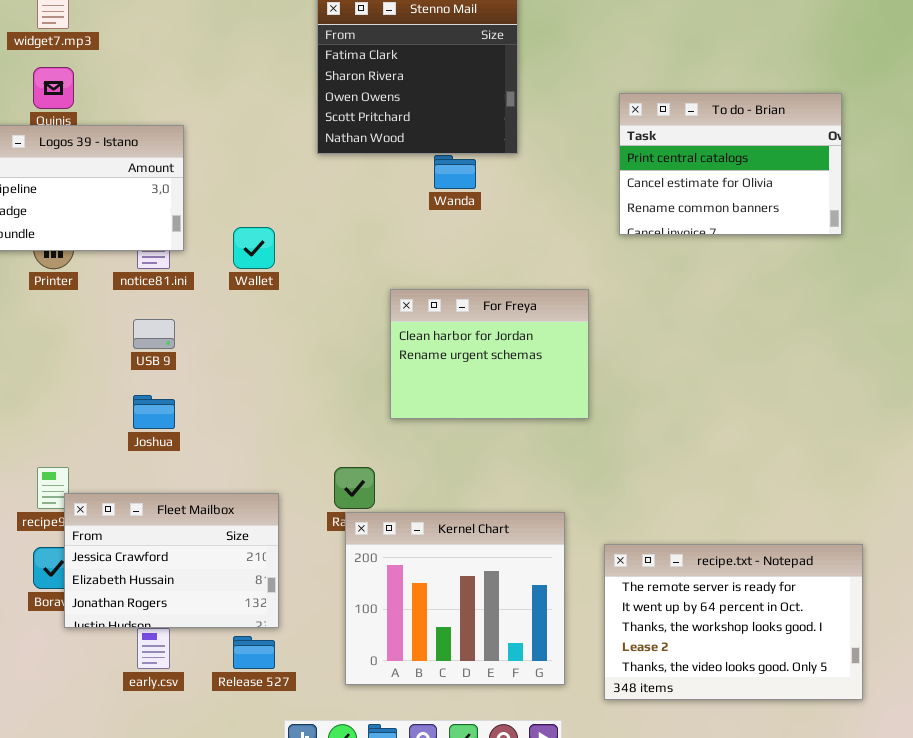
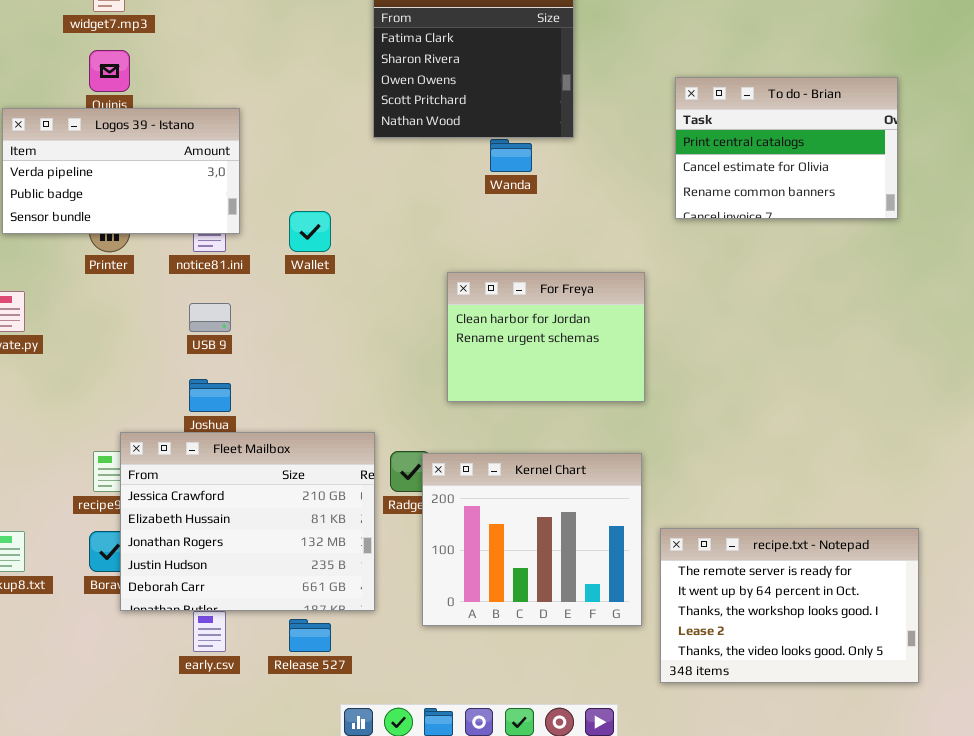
Fleet Mailbox: [64,493,279,628] -> [120,432,375,611], resized
Kernel Chart: [345,512,565,685] -> [422,453,642,626], moved

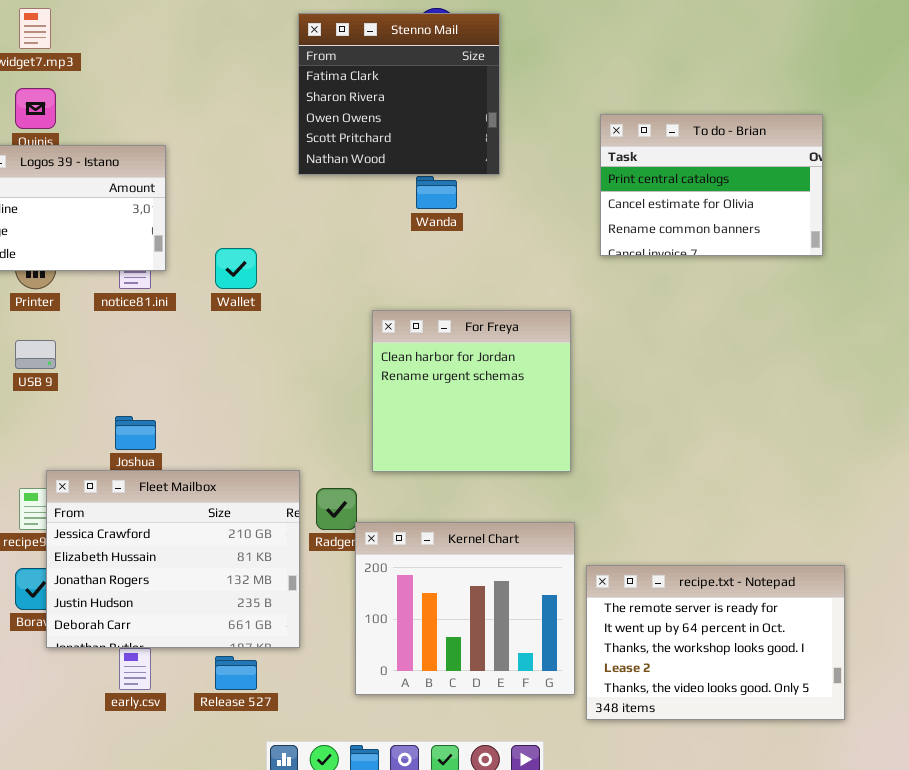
For Freya: [447,272,645,402] -> [372,310,571,472], resized
USB 9: [189,303,231,332] -> [15,340,56,369], moved
Kernel Chart: [422,453,642,626] -> [355,522,575,695], moved

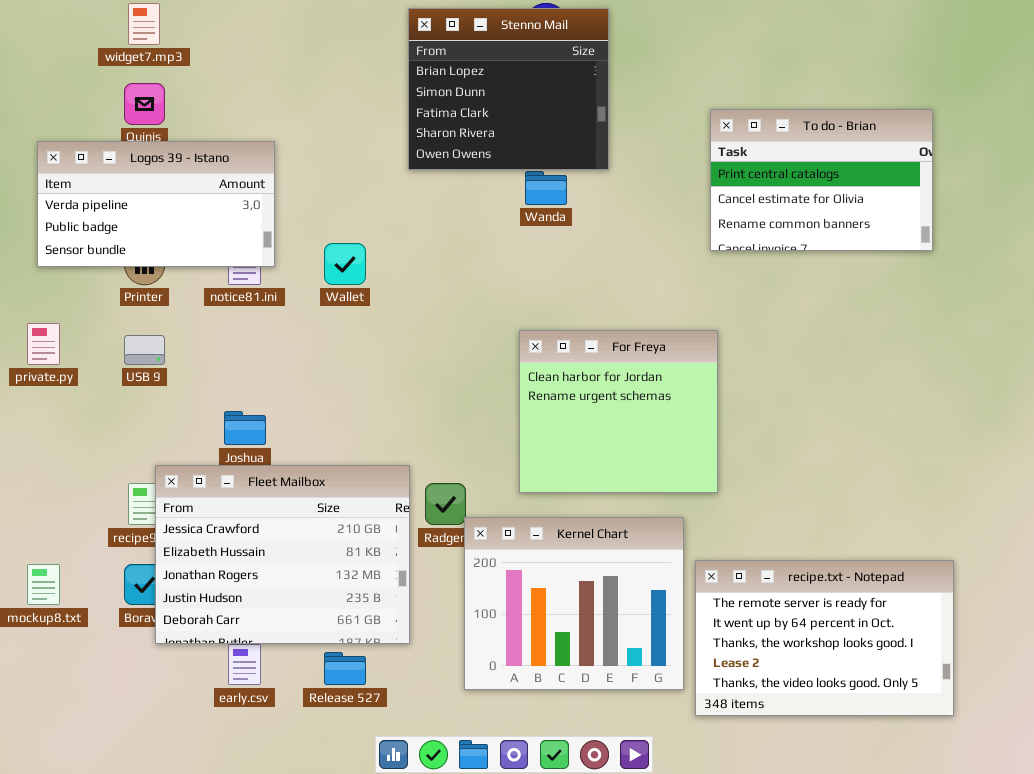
Stenno Mail: [298,13,500,175] -> [408,8,609,170], scrolled up 2 rows
For Freya: [372,310,571,472] -> [519,330,718,493], moved

